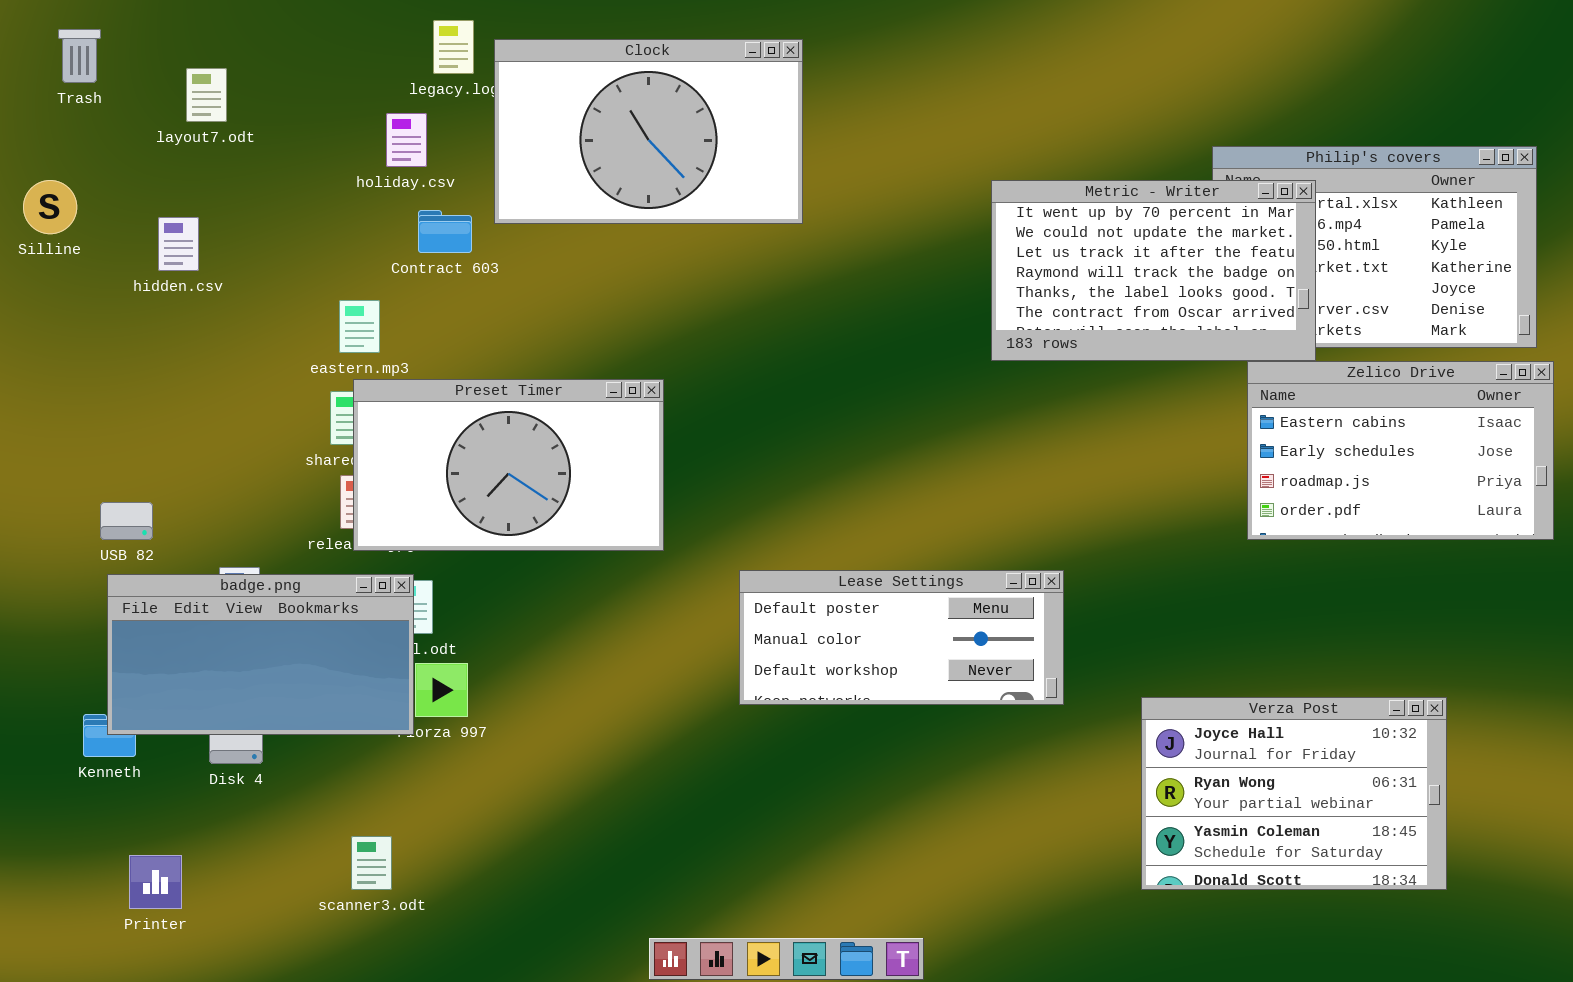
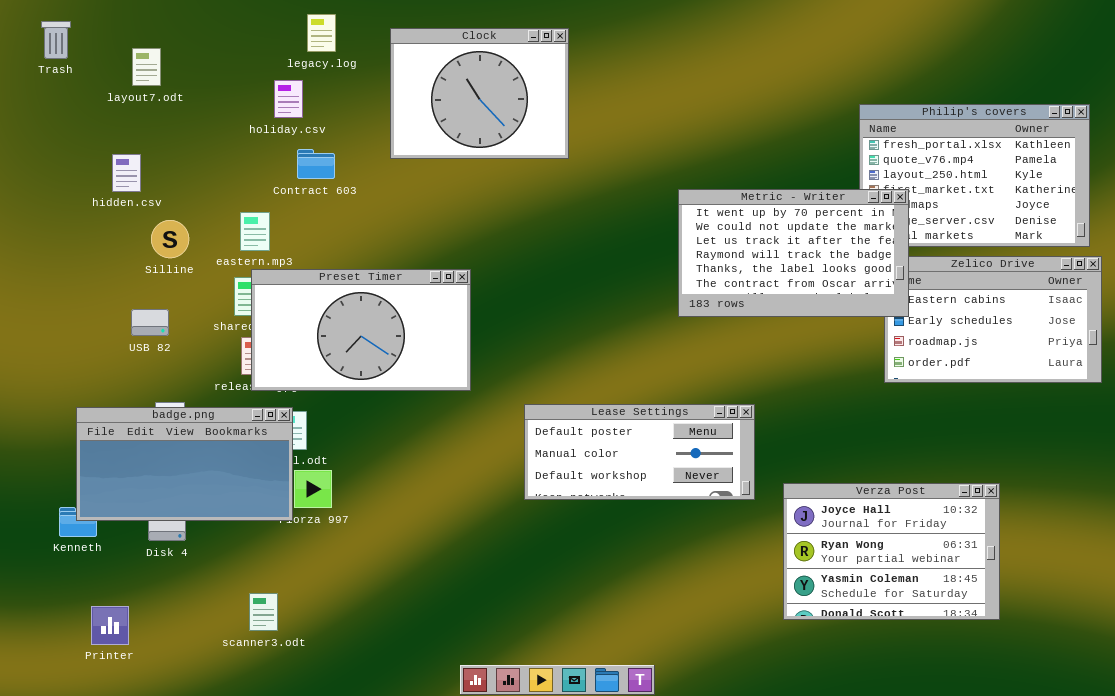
Clock: [494,39,803,224] -> [390,28,569,159], resized
Silline: [23,180,77,234] -> [151,220,189,258], moved
Metric - Writer: [991,180,1316,361] -> [678,189,909,317], moved
USB 82: [100,502,153,540] -> [131,309,169,336], moved
Verza Post: [1141,697,1447,890] -> [783,483,1000,620], moved

